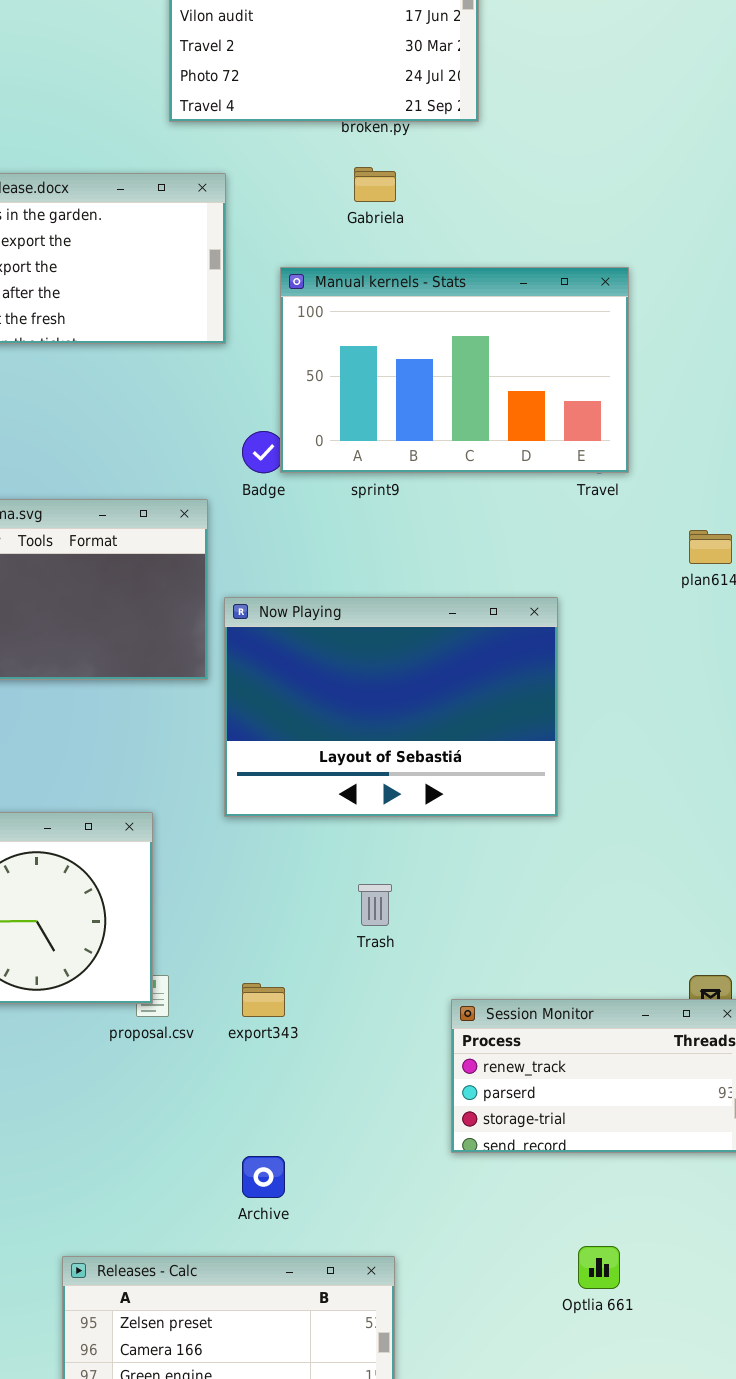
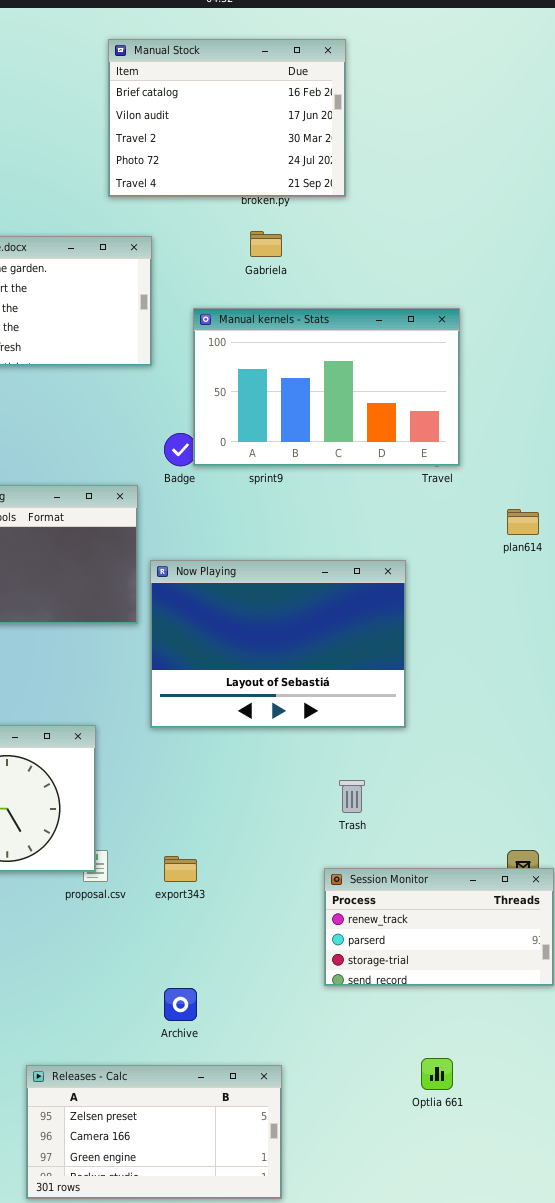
Trash: [358,884,392,926] -> [339,780,365,813], moved

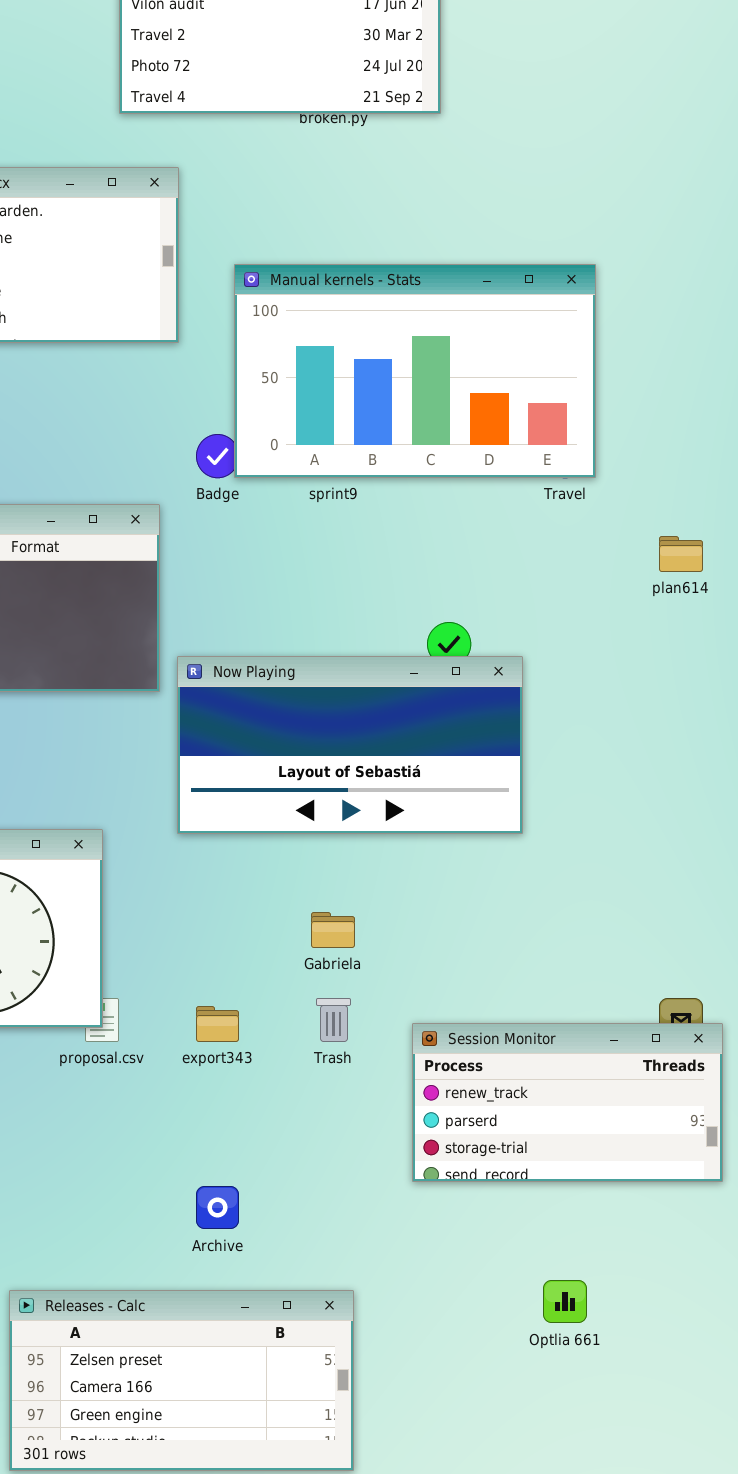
Gabriela: [250,231,282,257] -> [311,912,355,948], moved
Now Playing: [150,560,406,728] -> [177,656,523,834], resized
Trash: [339,780,365,813] -> [316,998,351,1042], moved

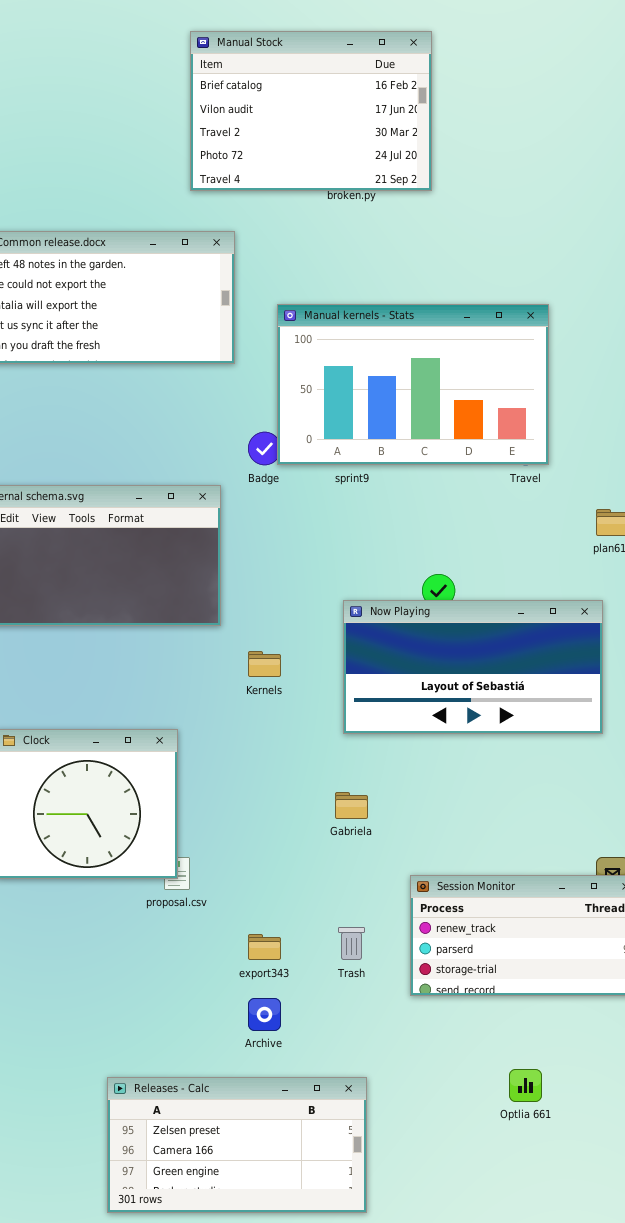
Now Playing: [177,656,523,834] -> [343,600,603,734], moved
Trash: [316,998,351,1042] -> [338,927,365,960], moved
export343: [196,1006,239,1042] -> [248,934,281,960], moved

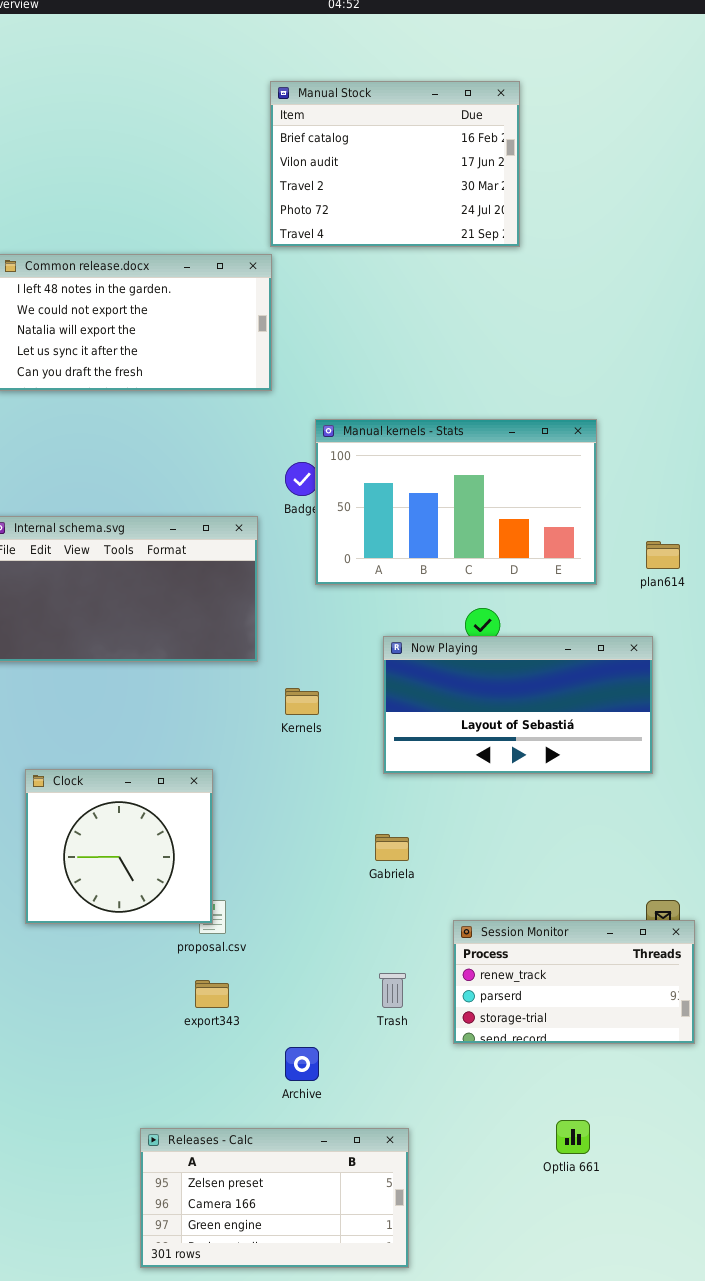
Manual Stock: [190,31,432,191] -> [270,81,520,247], moved
Manual kernels - Stats: [277,304,549,465] -> [315,419,597,585], moved
export343: [248,934,281,960] -> [195,980,229,1008], moved

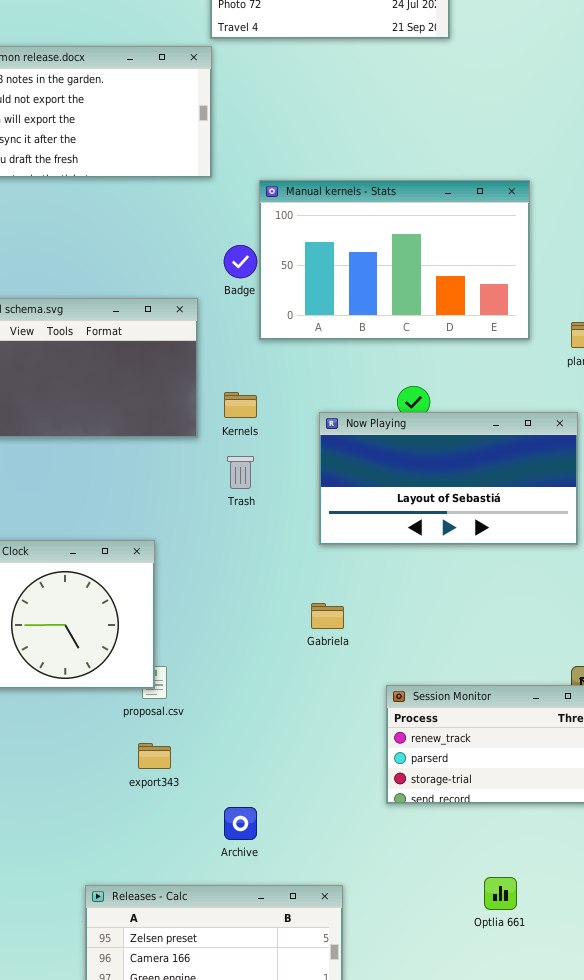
Manual kernels - Stats: [315,419,597,585] -> [259,180,530,340], moved
Kernels: [285,688,319,715] -> [224,392,257,418], moved
Trash: [379,973,406,1008] -> [227,456,254,489], moved

